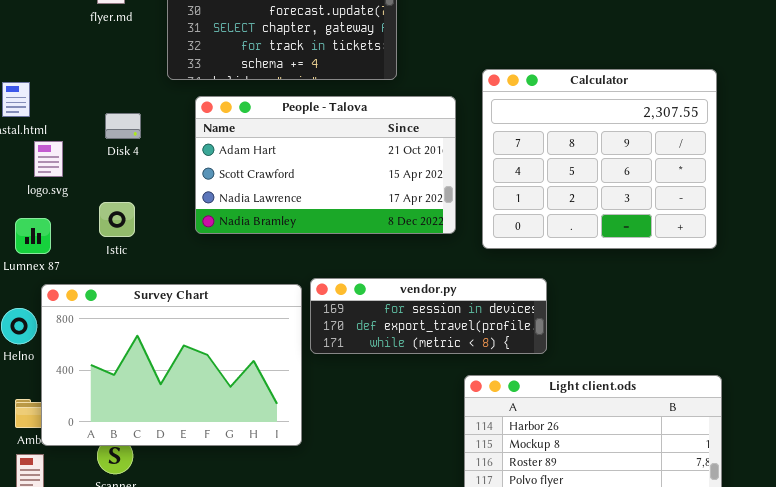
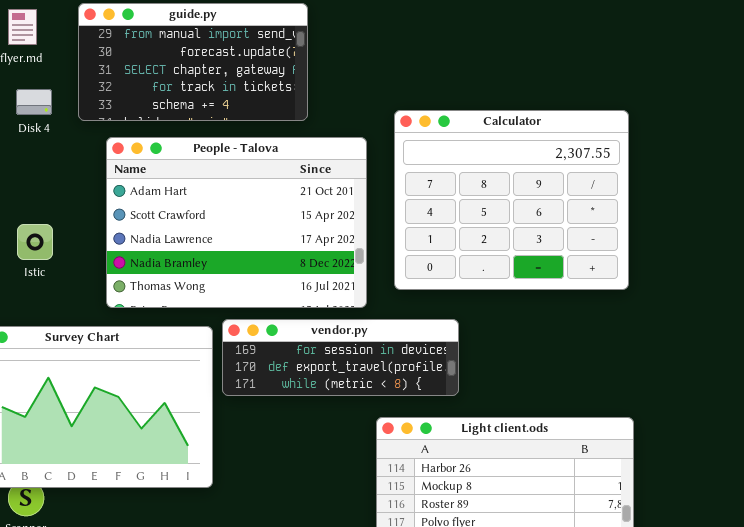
People - Talova: [195,96,456,234] -> [106,137,367,308], resized
Disk 4: [105,113,141,139] -> [16,89,52,115], moved
Istic: [99,202,135,237] -> [17,224,53,260], moved

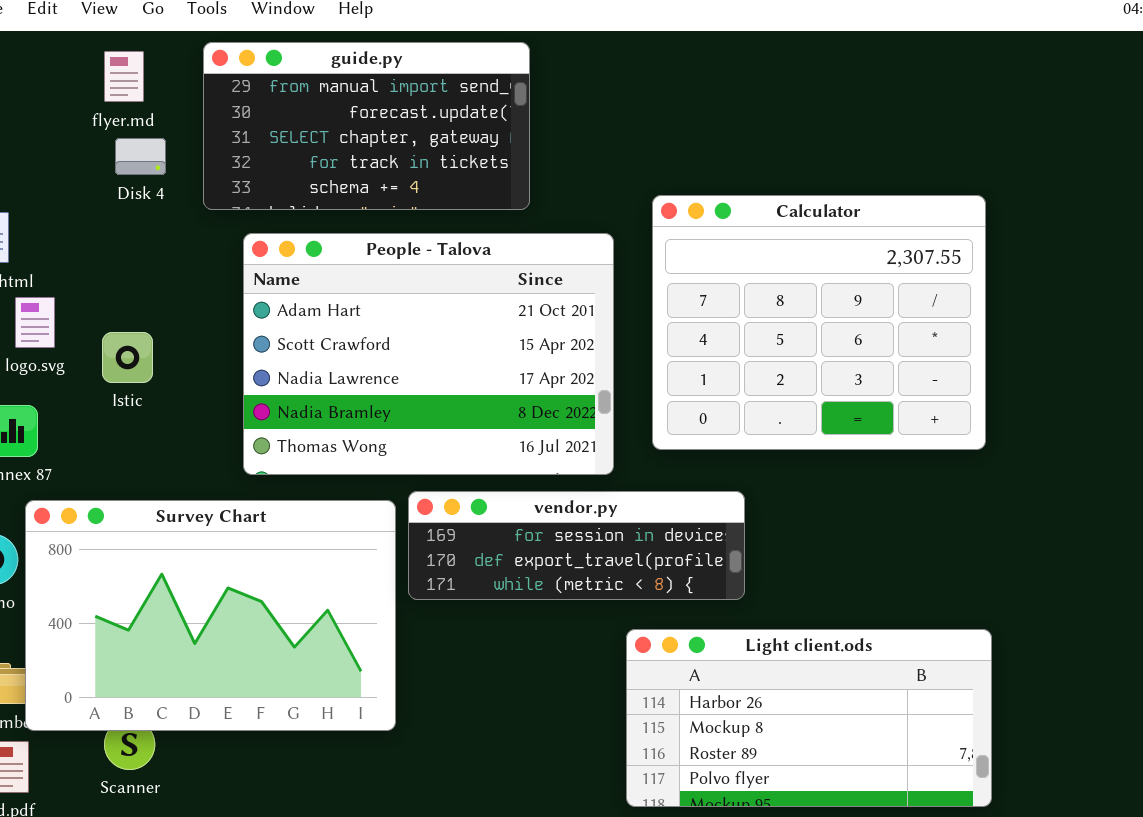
Disk 4: [16,89,52,115] -> [115,138,166,175], moved
Istic: [17,224,53,260] -> [102,332,153,383], moved

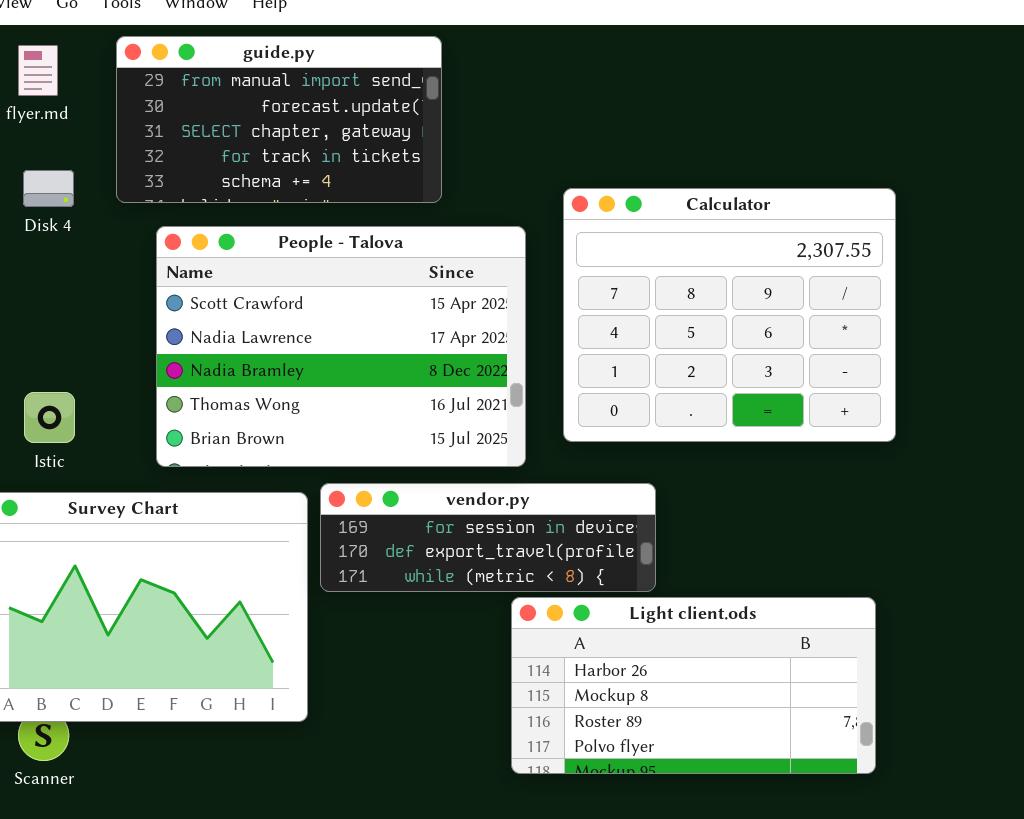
Disk 4: [115,138,166,175] -> [23,170,74,207], moved
People - Talova: [243,233,614,475] -> [156,226,526,467], scrolled down 1 row
Istic: [102,332,153,383] -> [24,392,75,443], moved
Light client.ods: [626,629,992,807] -> [511,597,876,774], moved

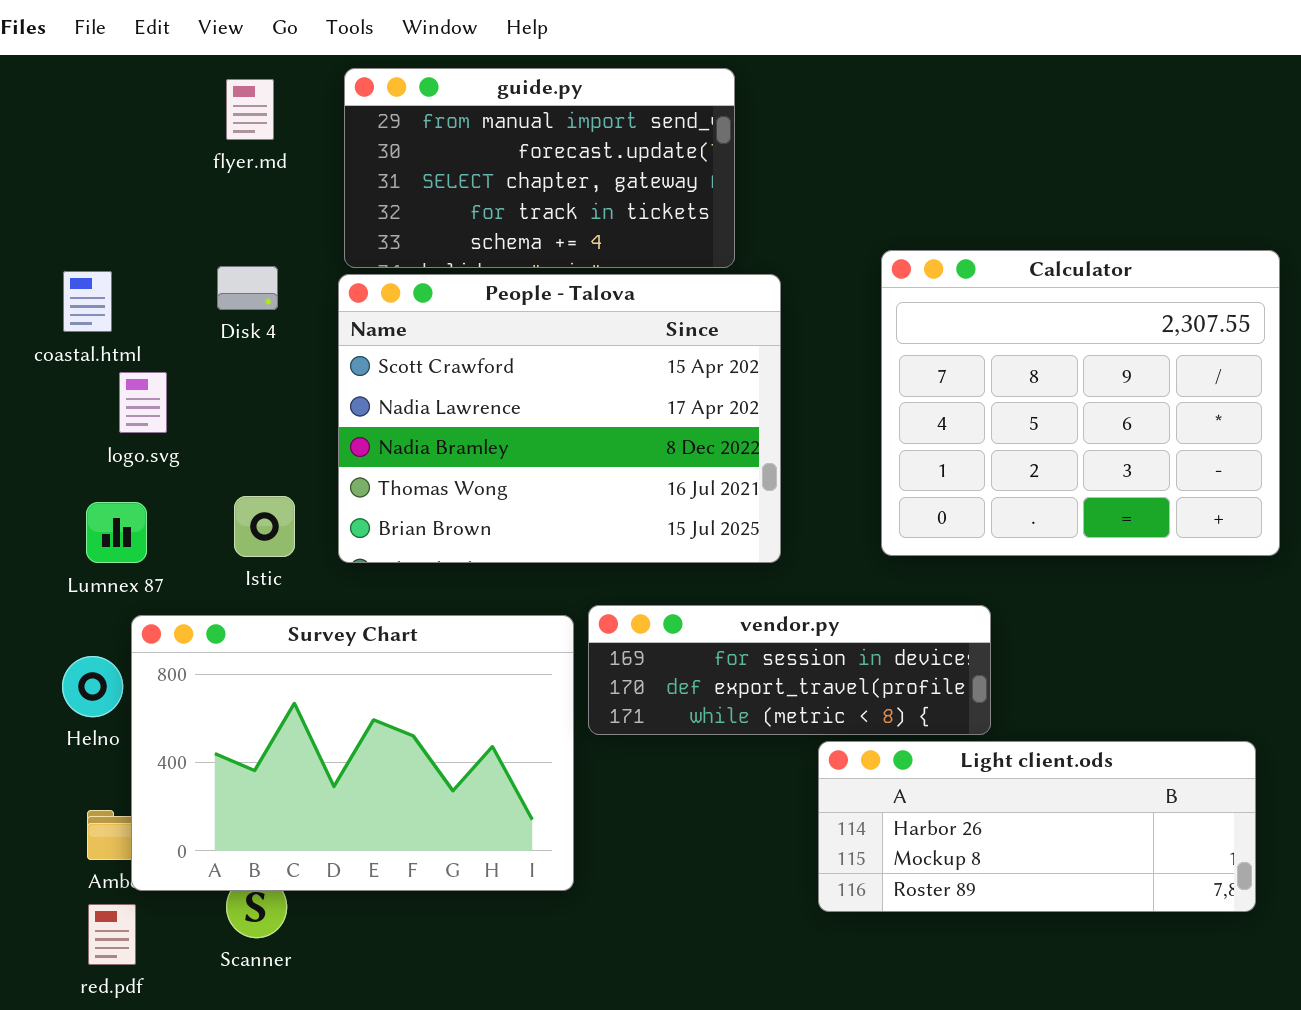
Disk 4: [23,170,74,207] -> [217,266,278,310], moved
People - Talova: [156,226,526,467] -> [338,274,781,563], moved
Light client.ods: [511,597,876,774] -> [818,741,1256,912], resized

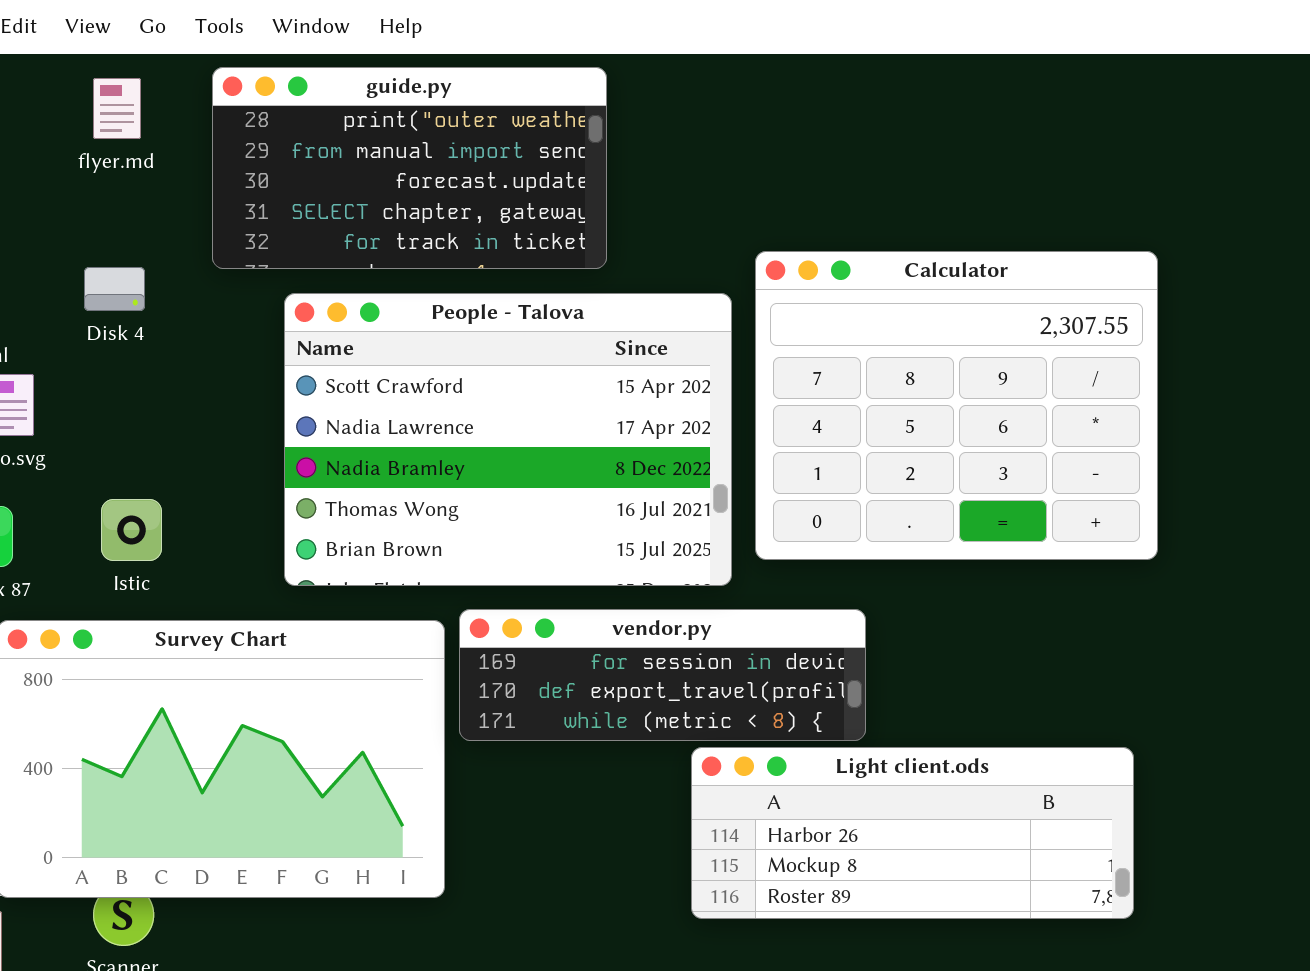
guide.py: [344,68,735,268] -> [212,67,607,269], scrolled up 1 row
People - Talova: [338,274,781,563] -> [284,293,732,586], moved

